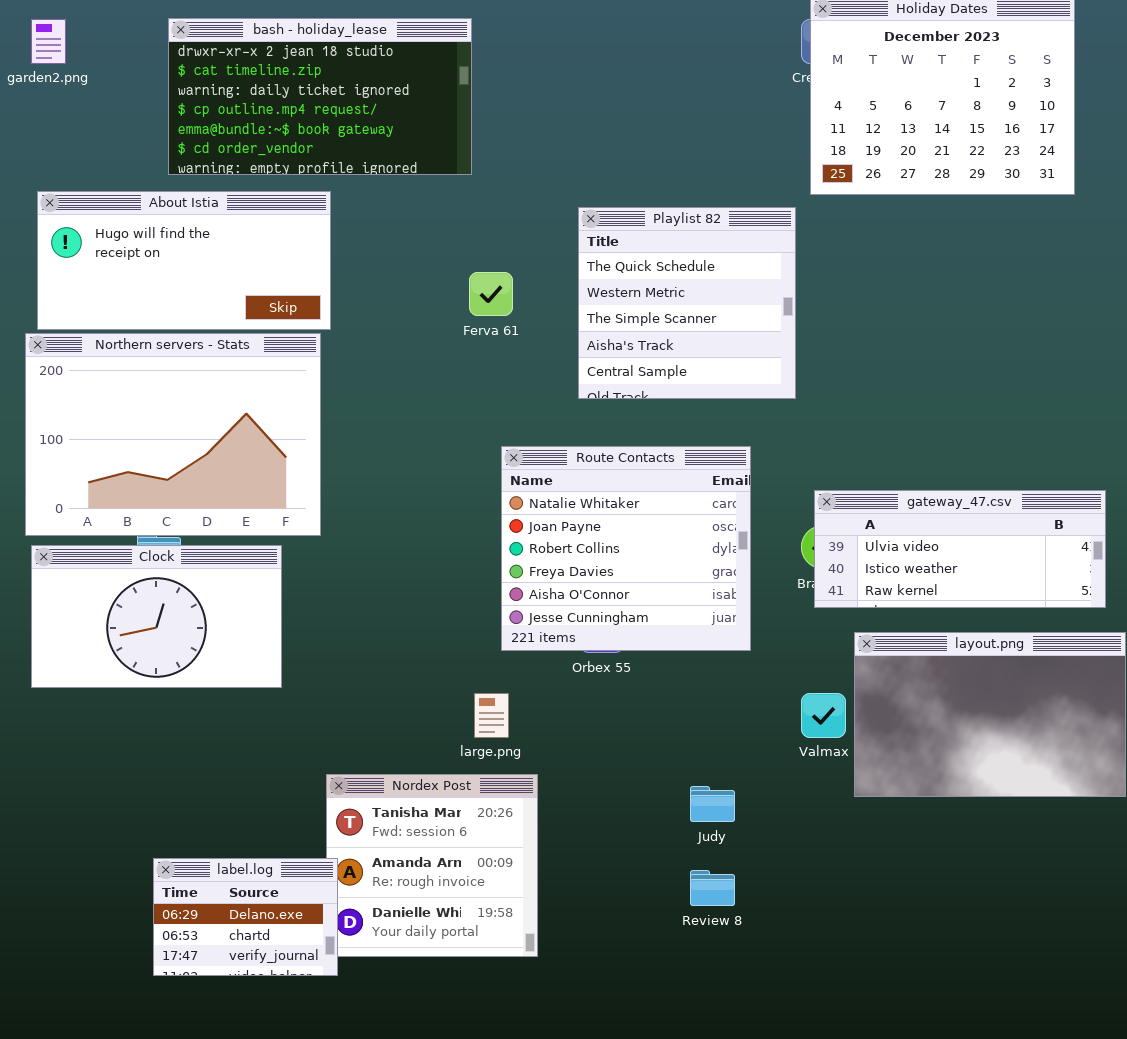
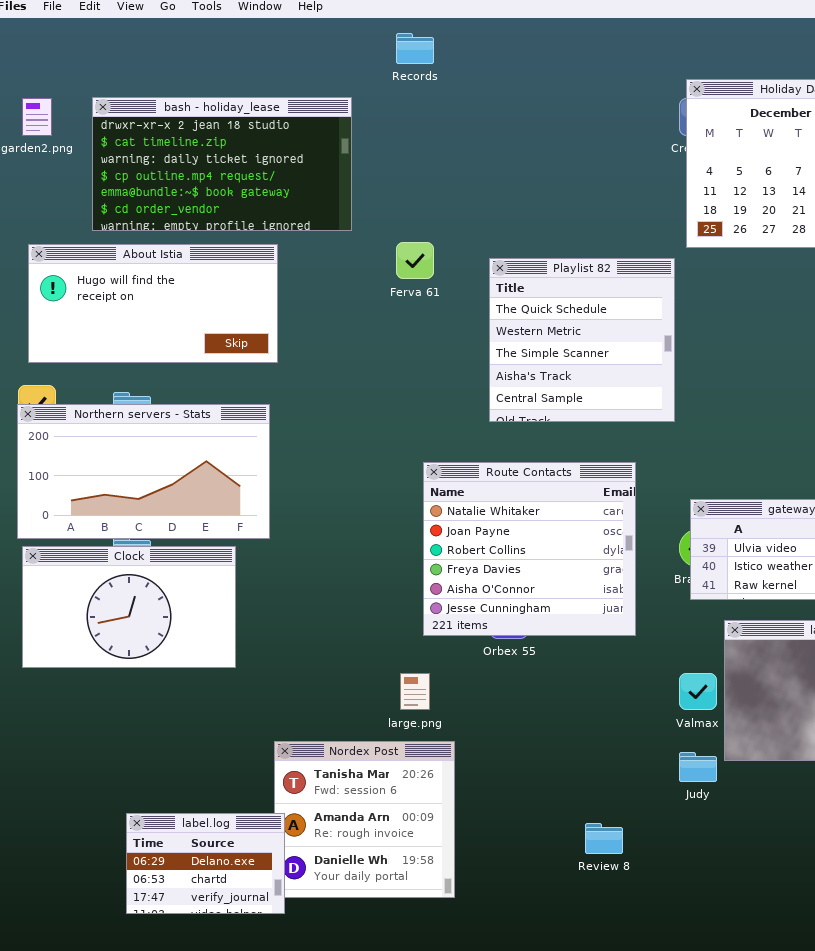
bash - holiday_lease: [168,18,472,175] -> [92,97,352,231], moved
Ferva 61: [469,272,513,316] -> [396,242,434,279], moved
Northern servers - Stats: [25,333,321,536] -> [17,404,270,539], resized
Judy: [690,786,735,822] -> [679,752,717,782], moved

